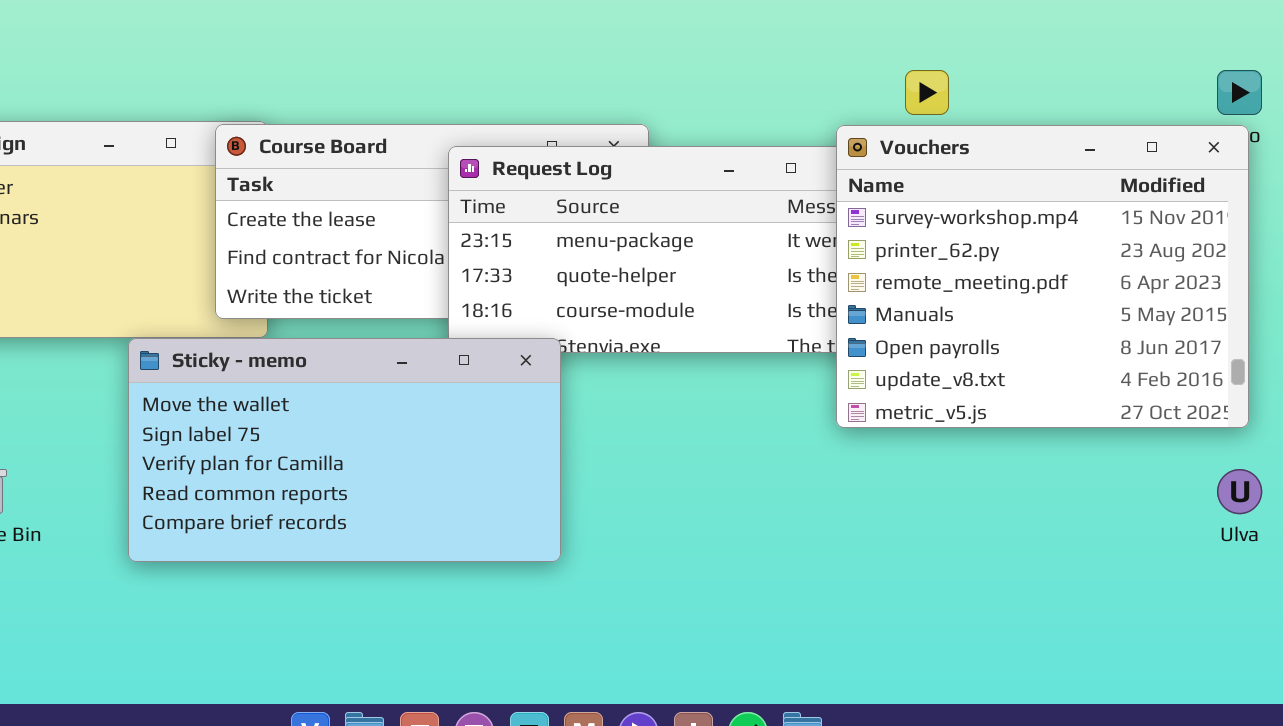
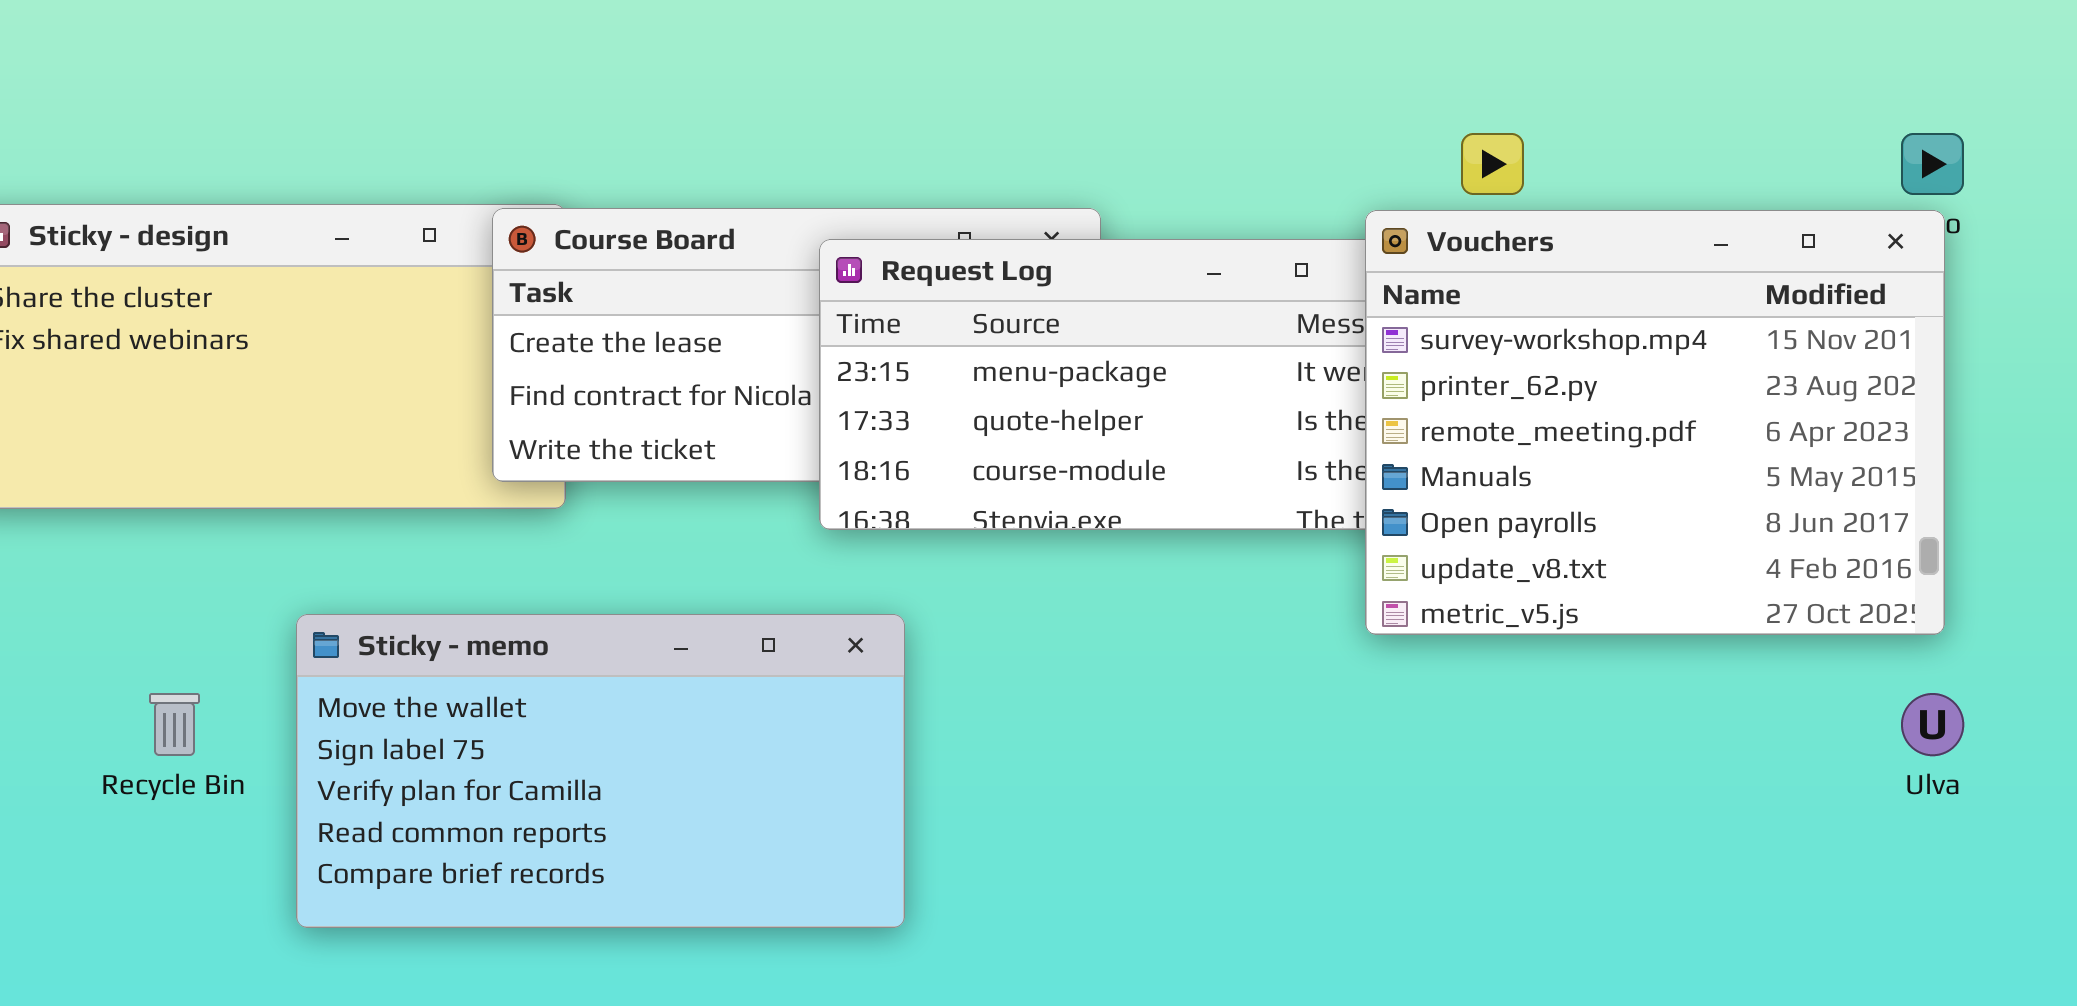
Sticky - memo: [128,338,561,562] -> [296,614,905,928], moved

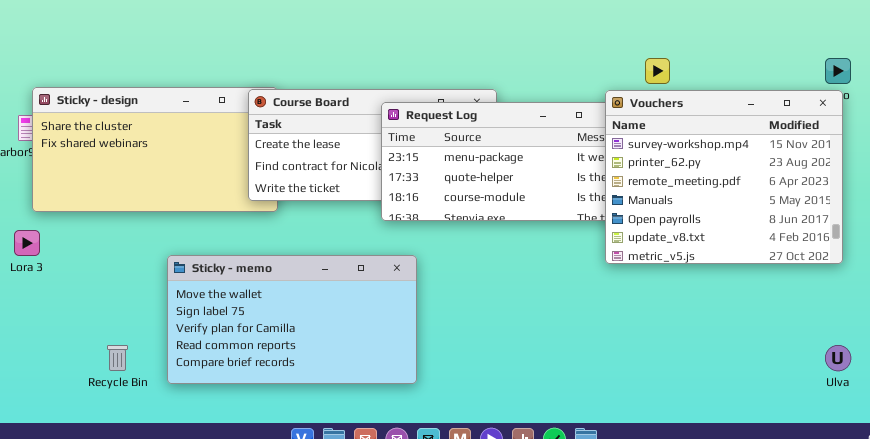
Recycle Bin: [149,693,200,756] -> [107,345,128,371], moved
Ulva: [1901,693,1964,756] -> [825,345,851,371], moved

